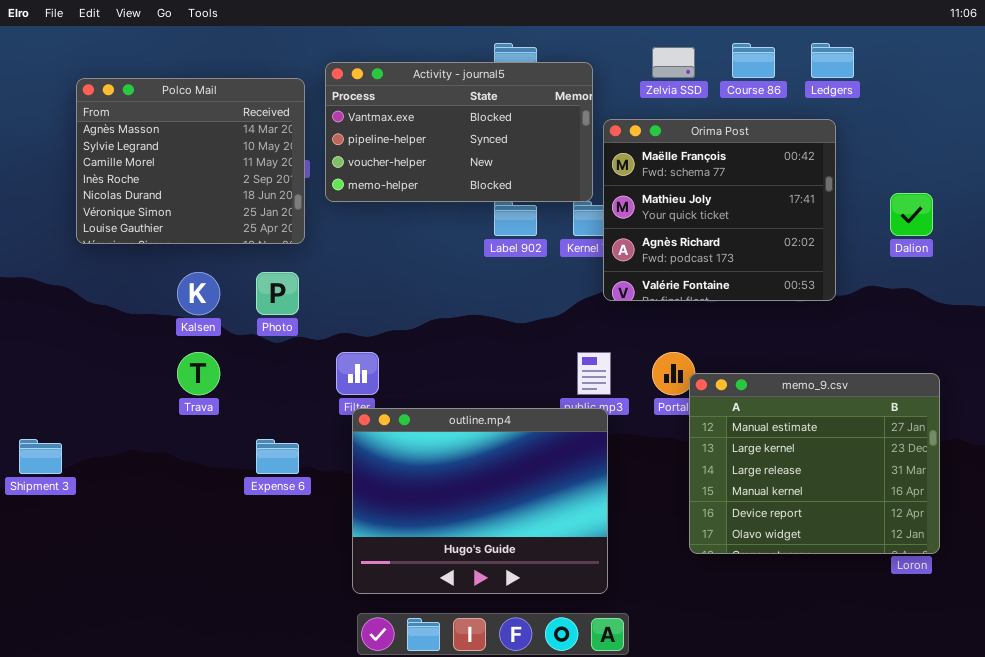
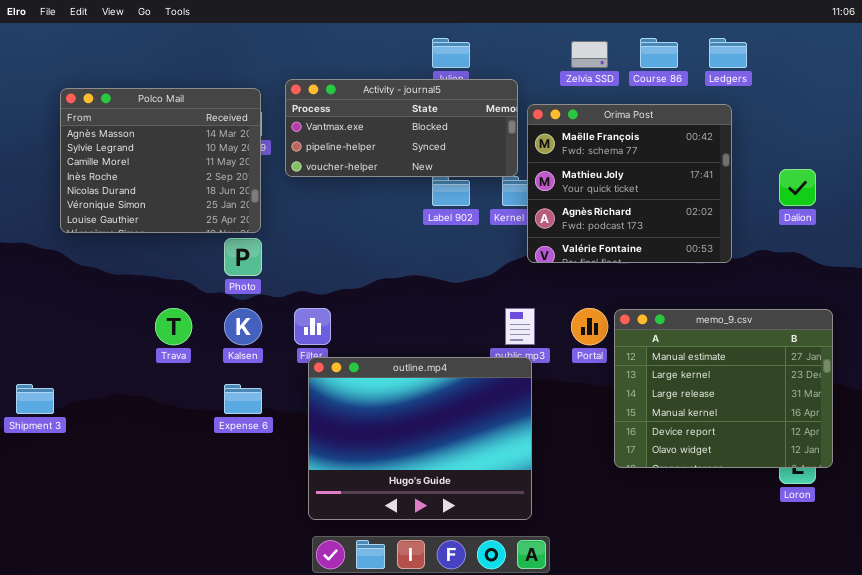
Activity - journal5: [325,62,593,202] -> [285,79,518,177], resized
Polco Mail: [76,78,305,244] -> [60,88,261,233], moved
Kalsen: [177,272,220,315] -> [224,308,262,345], moved
memo_9.csv: [689,373,940,554] -> [614,309,833,468], moved

